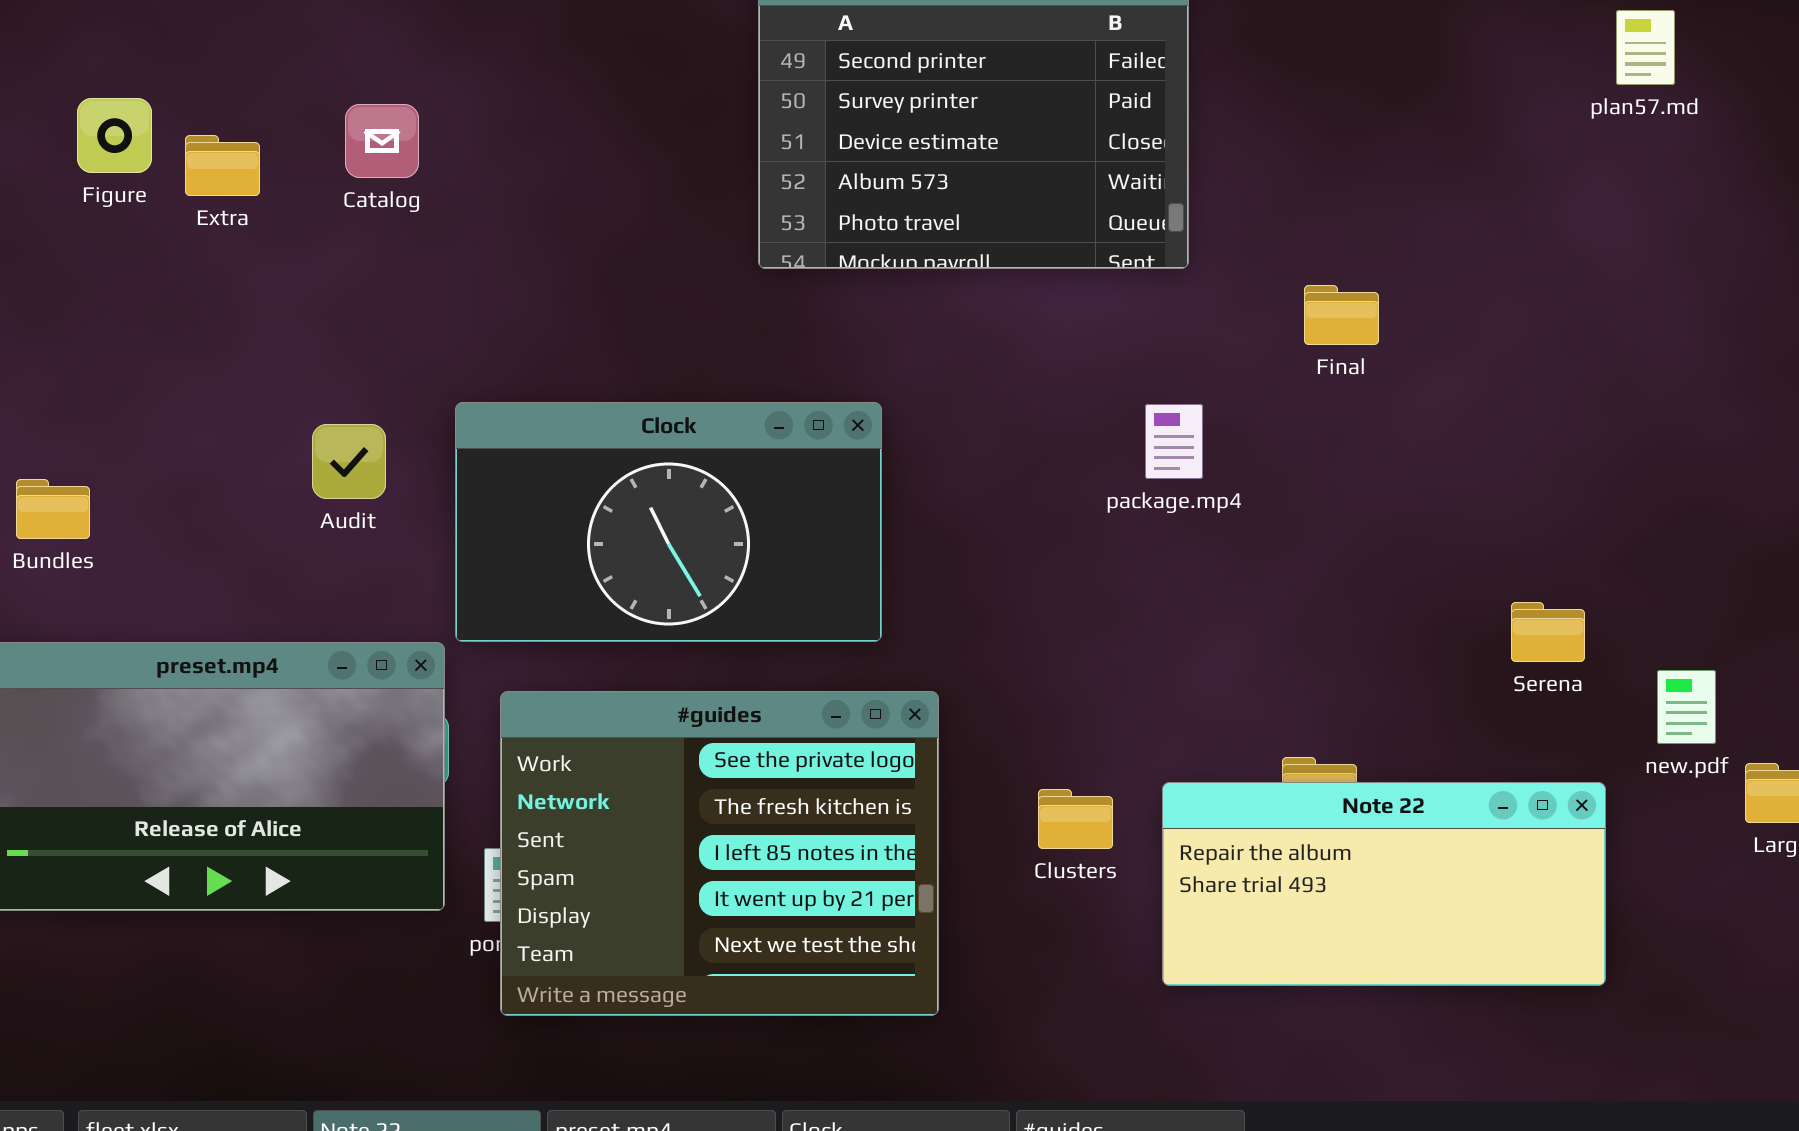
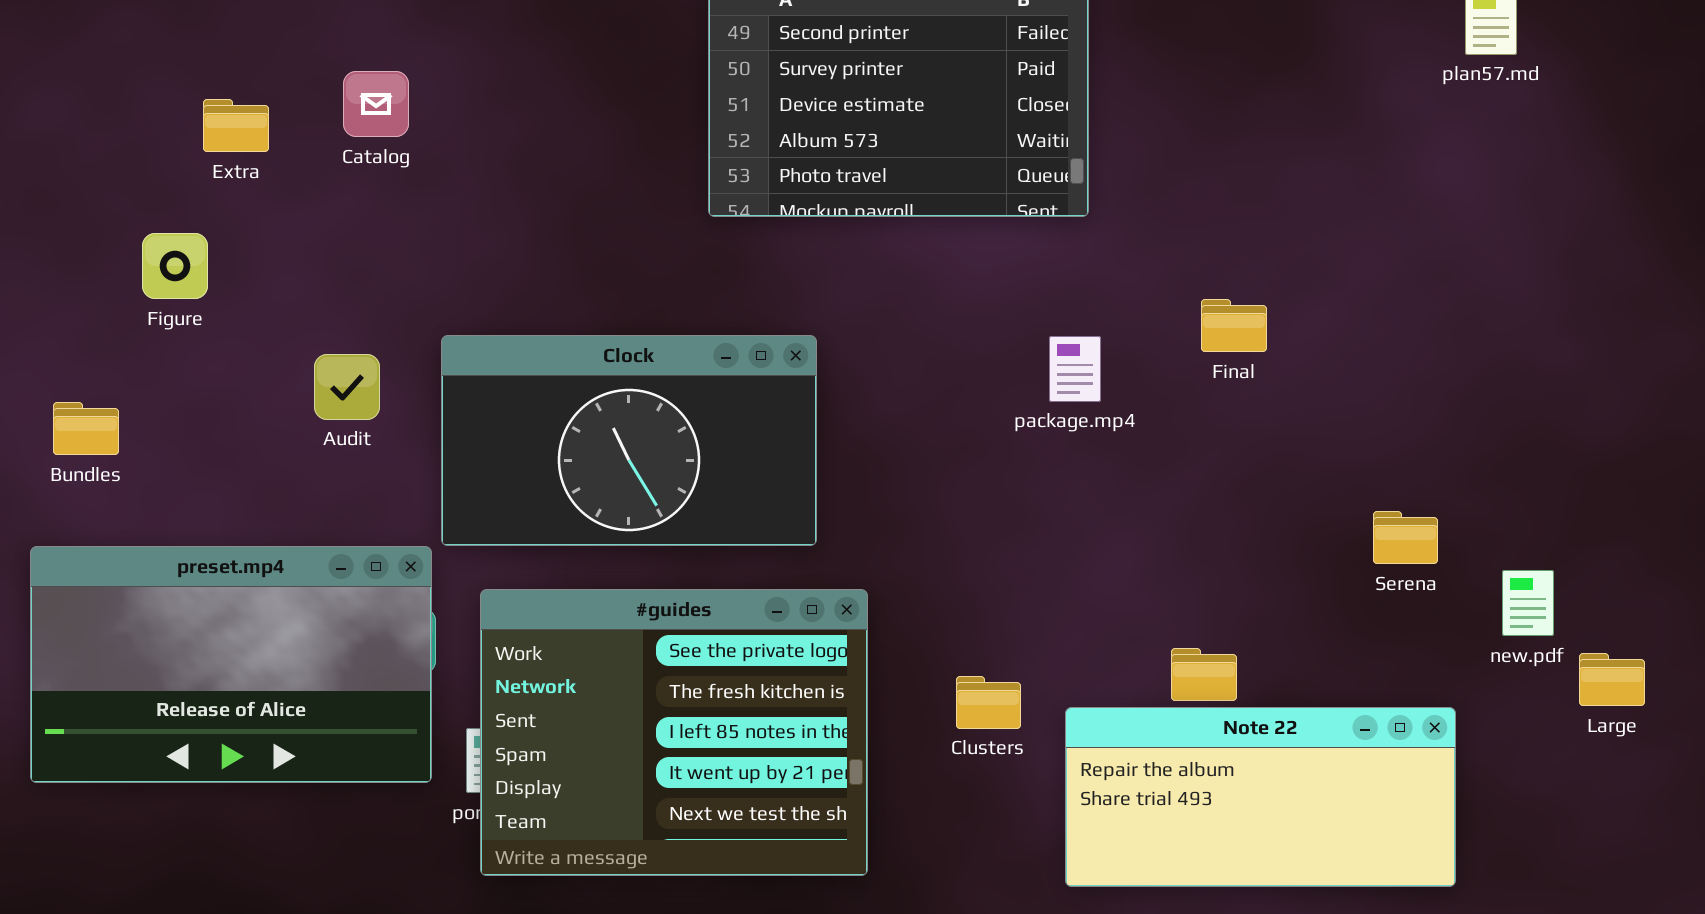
Figure: [77,98,152,173] -> [142,233,208,299], moved
Final: [1304,285,1379,345] -> [1201,299,1267,352], moved
Note 22: [1162,782,1606,986] -> [1065,707,1456,887], moved

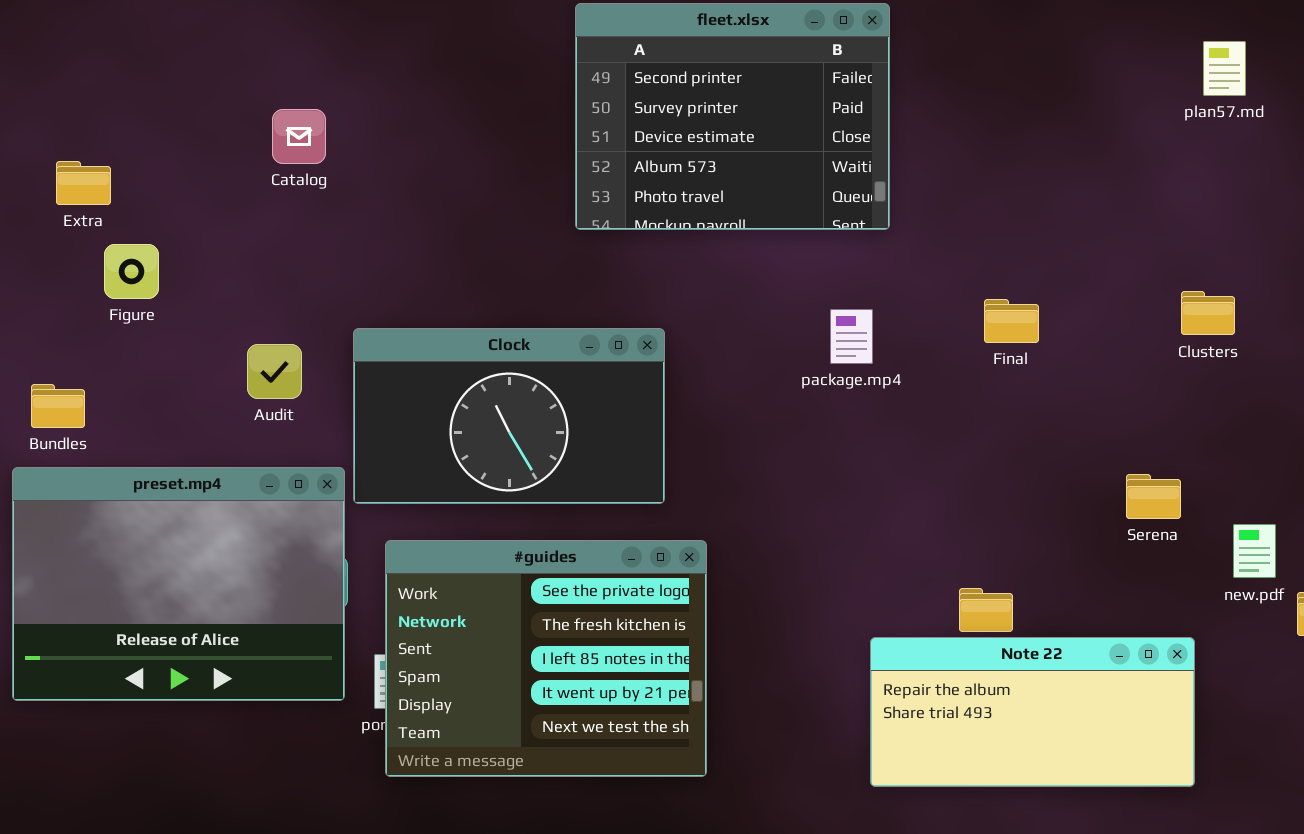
Extra: [203,99,269,152] -> [56,161,111,205], moved
package.mp4: [1049,336,1101,402] -> [830,309,873,364], moved
preset.mp4: [30,546,432,783] -> [12,467,345,701], resized
Clusters: [956,676,1021,729] -> [1181,291,1235,335], moved

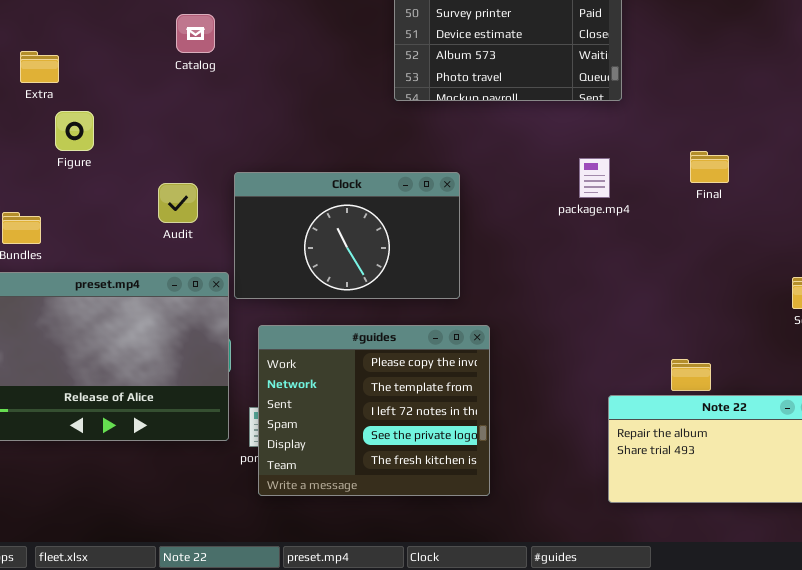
#guides: [385,540,707,777] -> [258,325,490,496], scrolled up 3 rows

